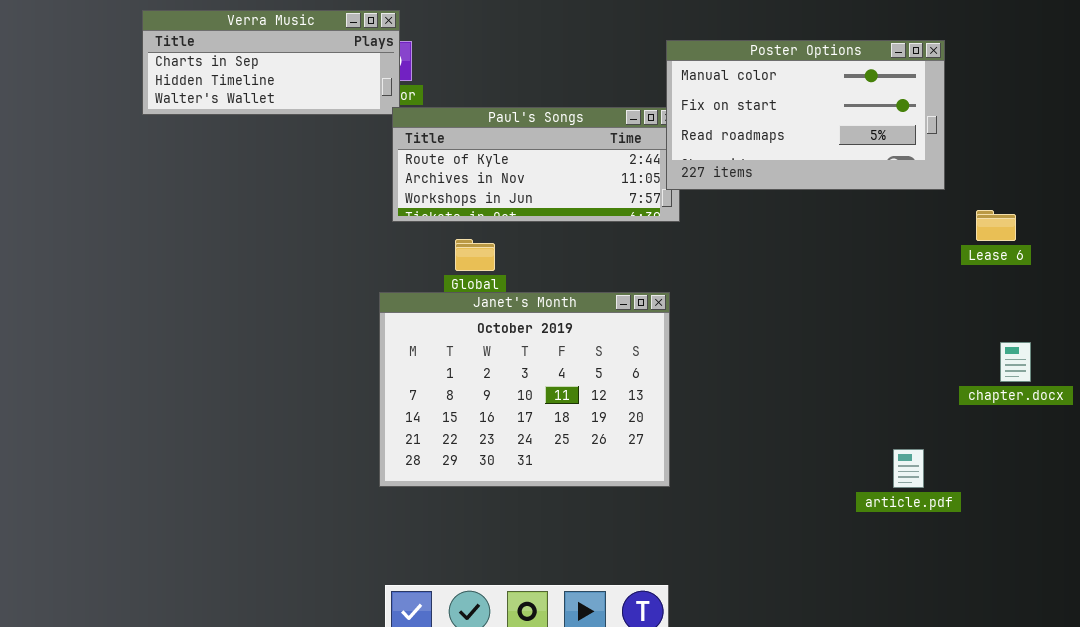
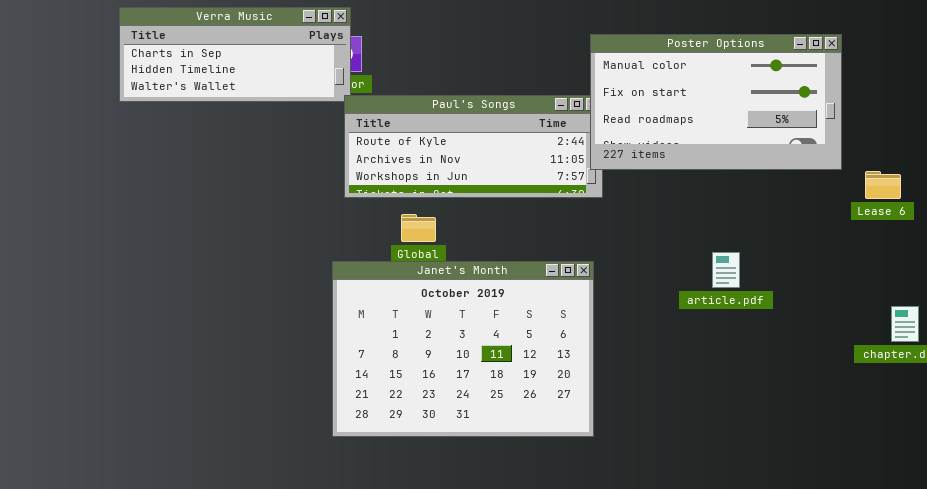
Lease 6: [976,210,1016,241] -> [865,171,901,199], moved
article.pdf: [893,449,924,488] -> [712,252,740,288], moved

